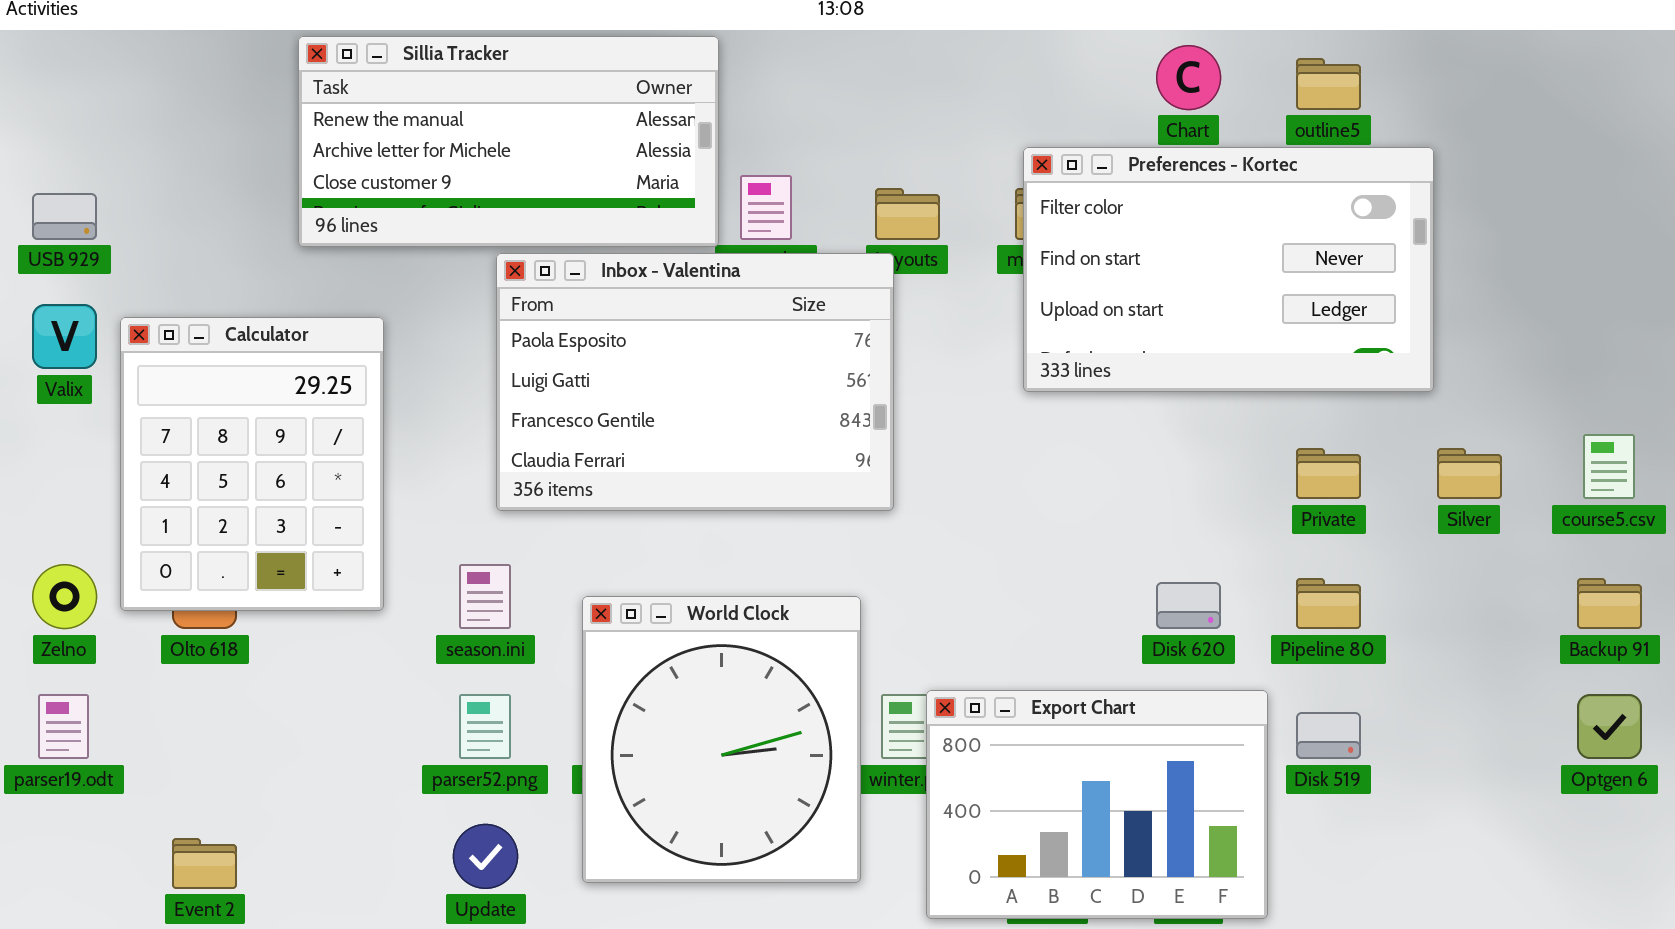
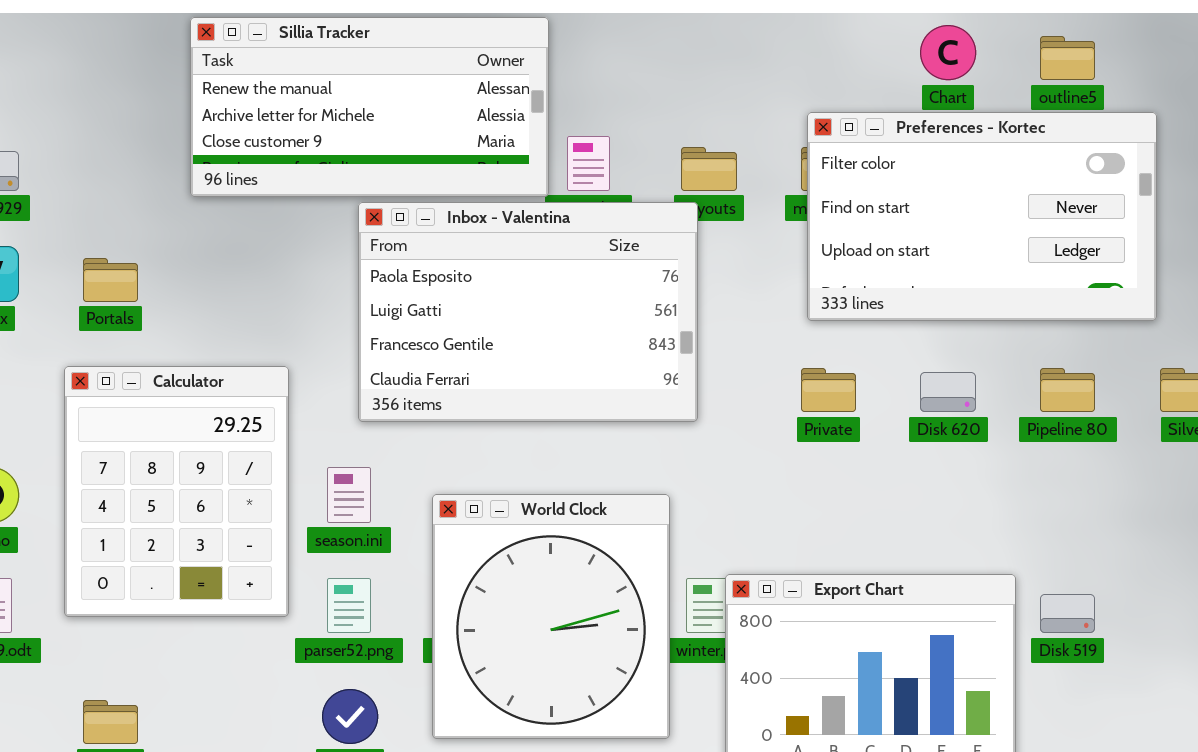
Calculator: [120,317,384,611] -> [64,366,289,617], moved
Private: [1296,448,1361,499] -> [801,368,856,412], moved
Pipeline 80: [1296,578,1361,629] -> [1040,368,1095,412], moved
Disk 620: [1156,582,1221,629] -> [920,372,976,412], moved

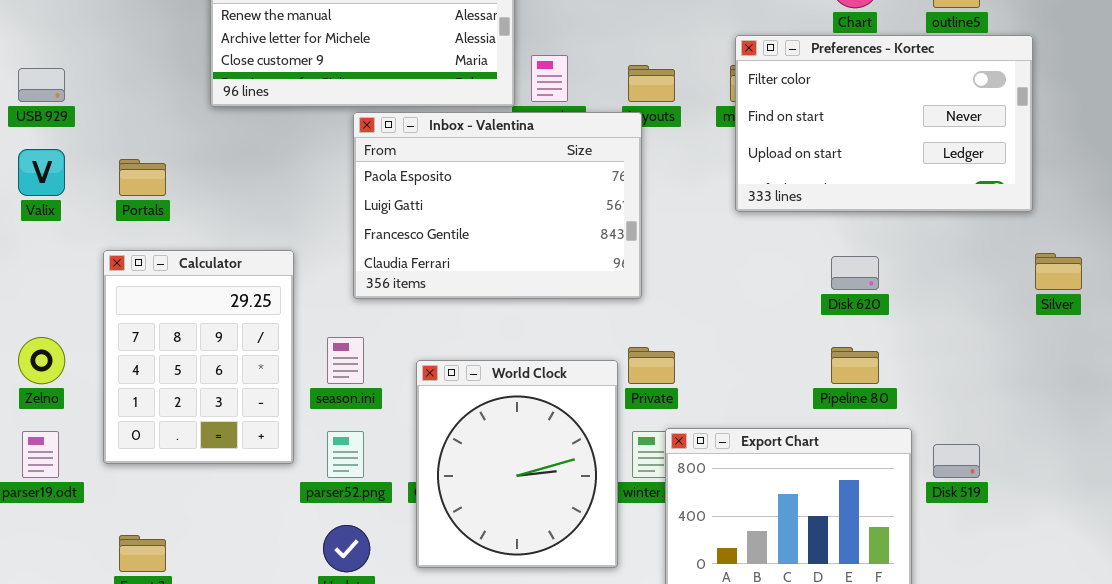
Private: [801,368,856,412] -> [628,347,675,384], moved
Pipeline 80: [1040,368,1095,412] -> [831,347,879,384], moved

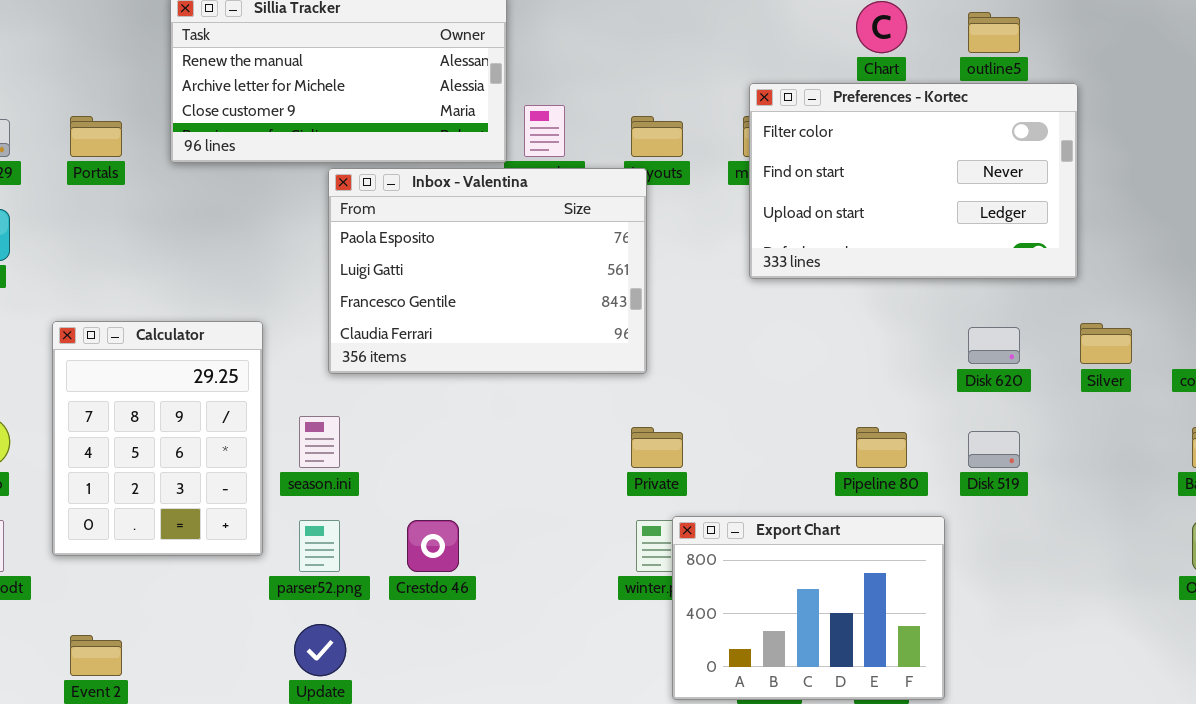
Portals: [119,159,166,196] -> [70,116,122,157], moved
Disk 620: [831,256,879,290] -> [968,327,1020,364], moved
World Clock: [416,360,618,568] -> none, closed
Disk 519: [933,444,980,478] -> [968,431,1020,468], moved

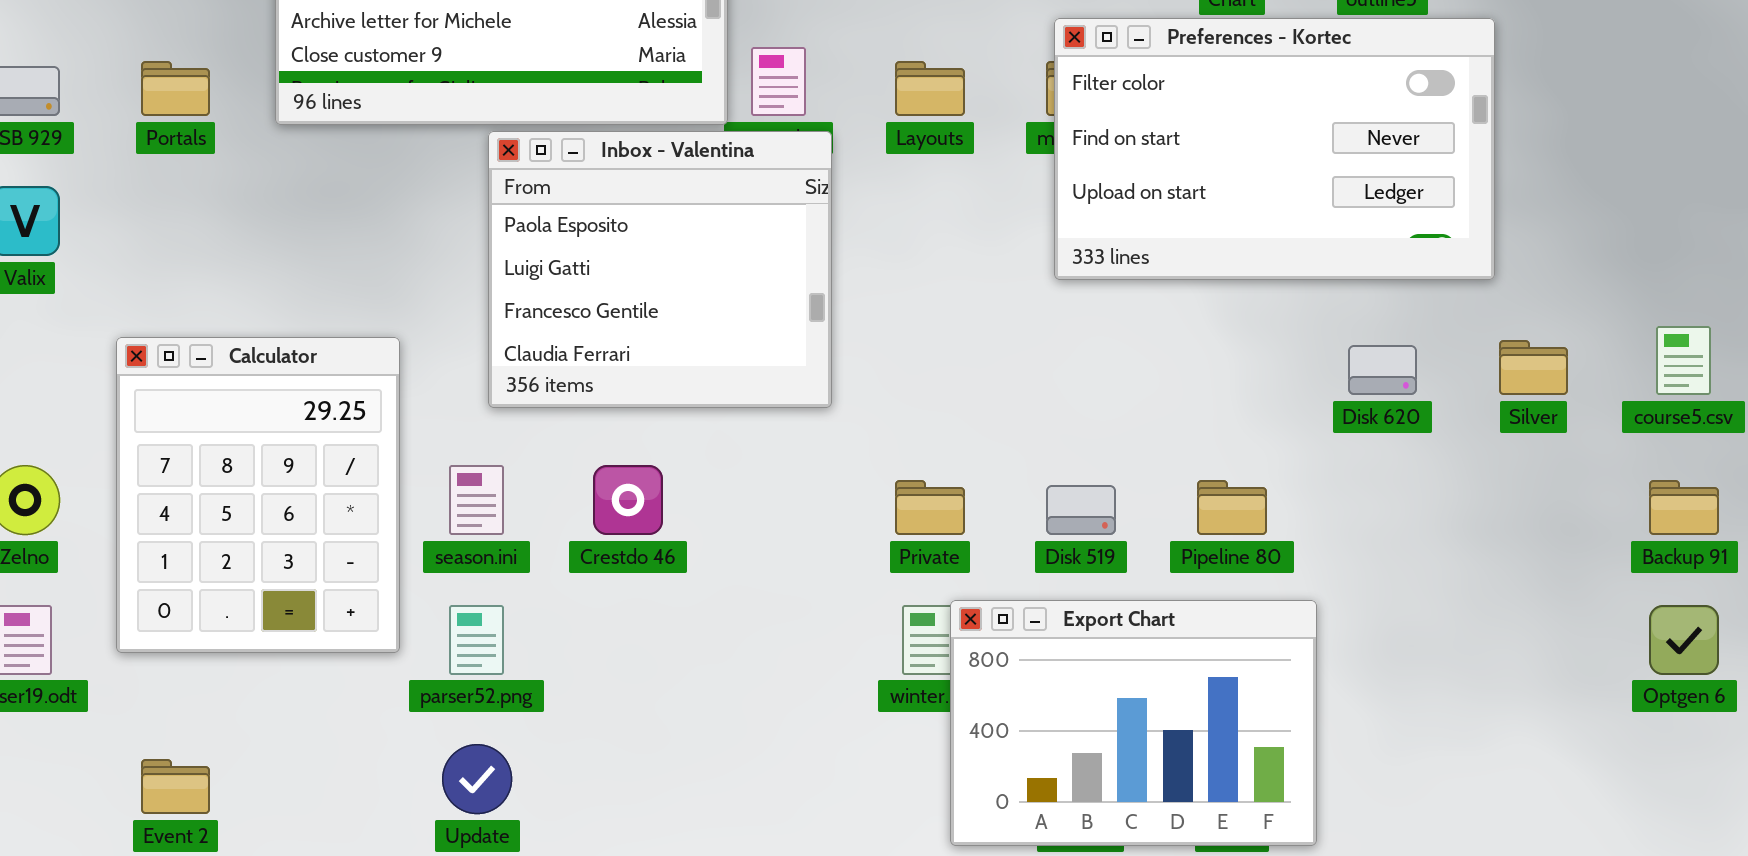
Inbox - Valentina: [328,168,647,374] -> [488,131,832,408], resized
Disk 519: [968,431,1020,468] -> [1046,485,1116,535], moved
Crestdo 46: [407,520,459,572] -> [593,465,663,535], moved

